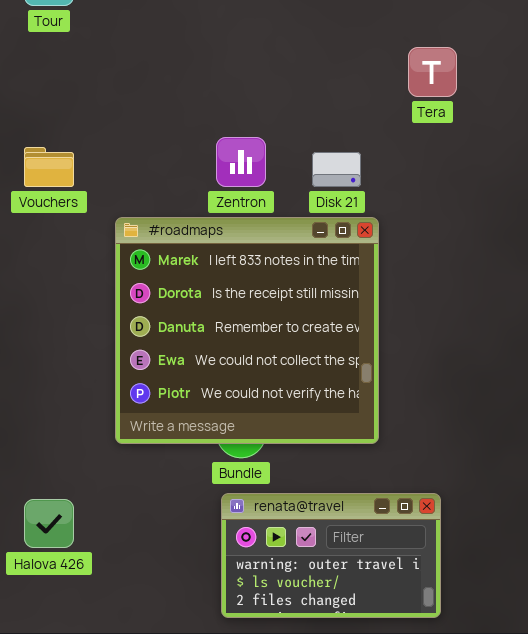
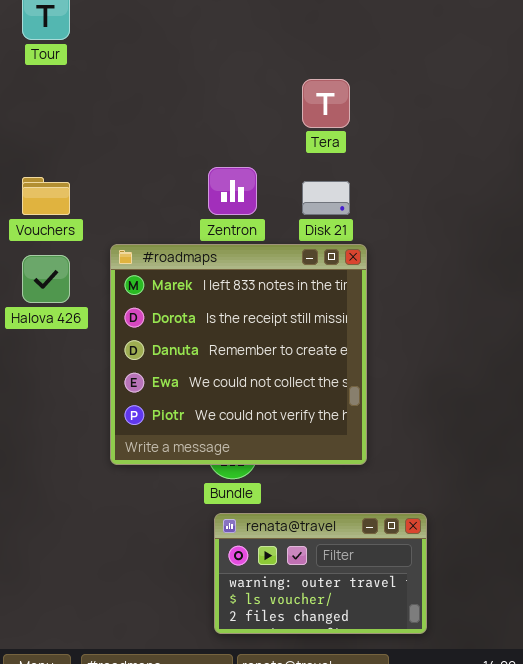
Tera: [408,47,457,97] -> [302,79,350,128], moved
Halova 426: [24,499,74,548] -> [22,255,70,303], moved

